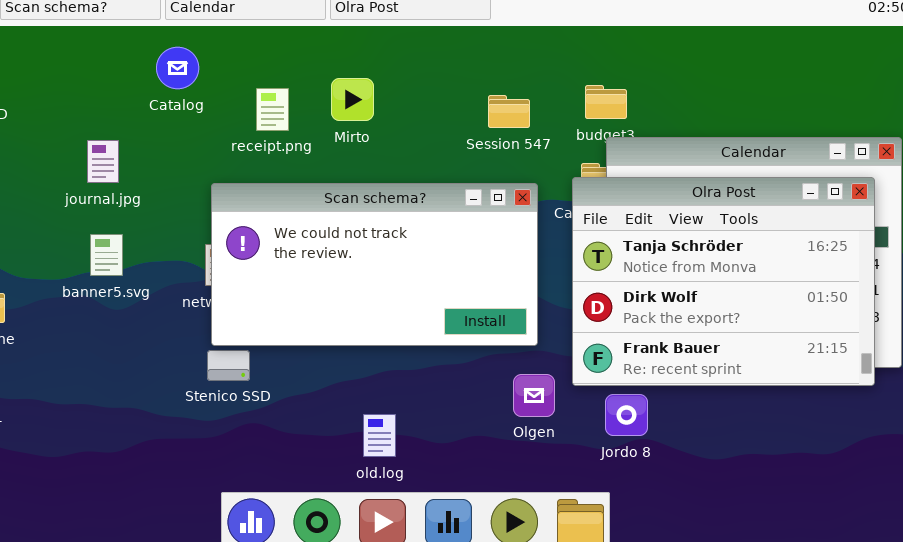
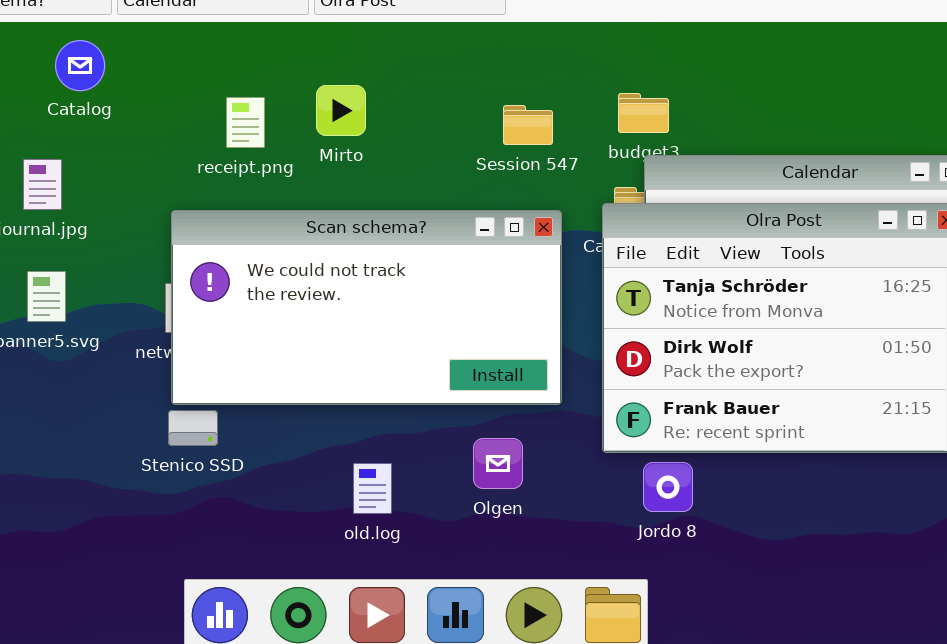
Catalog: [156,47,199,89] -> [55,40,105,91], moved
Olgen: [513,374,555,417] -> [473,438,523,489], moved
old.log: [363,414,396,457] -> [353,463,392,514], moved

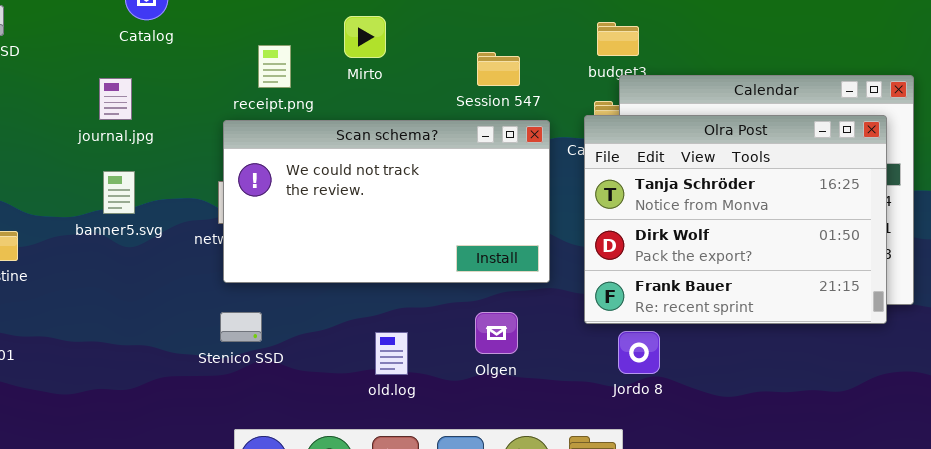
receipt.png: [226,97,265,148] -> [258,45,291,88], moved
Session 547: [503,105,553,145] -> [477,52,520,86], moved
Stenico SSD: [168,410,218,446] -> [220,312,262,342], moved

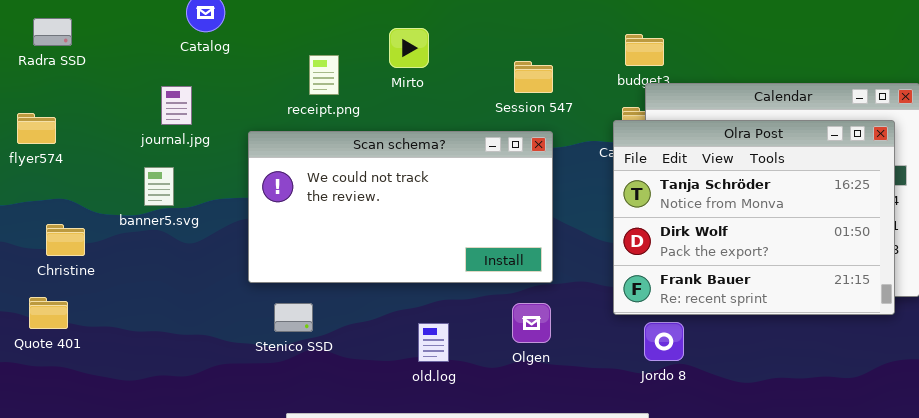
Scan schema?: [223,120,550,283] -> [248,131,553,283], moved
banner5.svg: [103,171,135,214] -> [144,167,174,206], moved

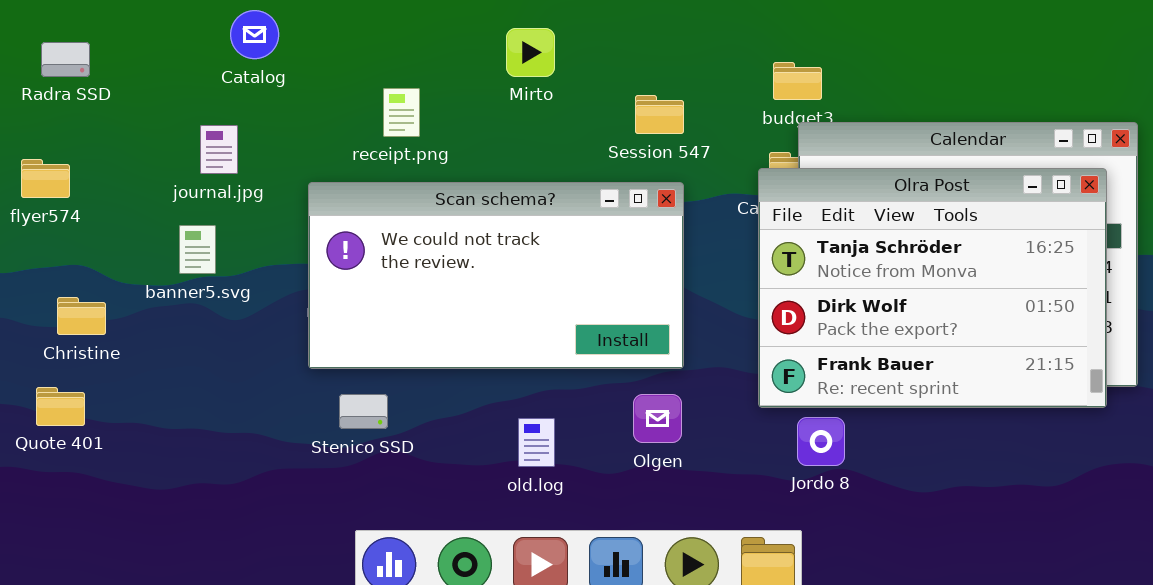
Mirto: [389,28,429,68] -> [506,28,555,77], moved

